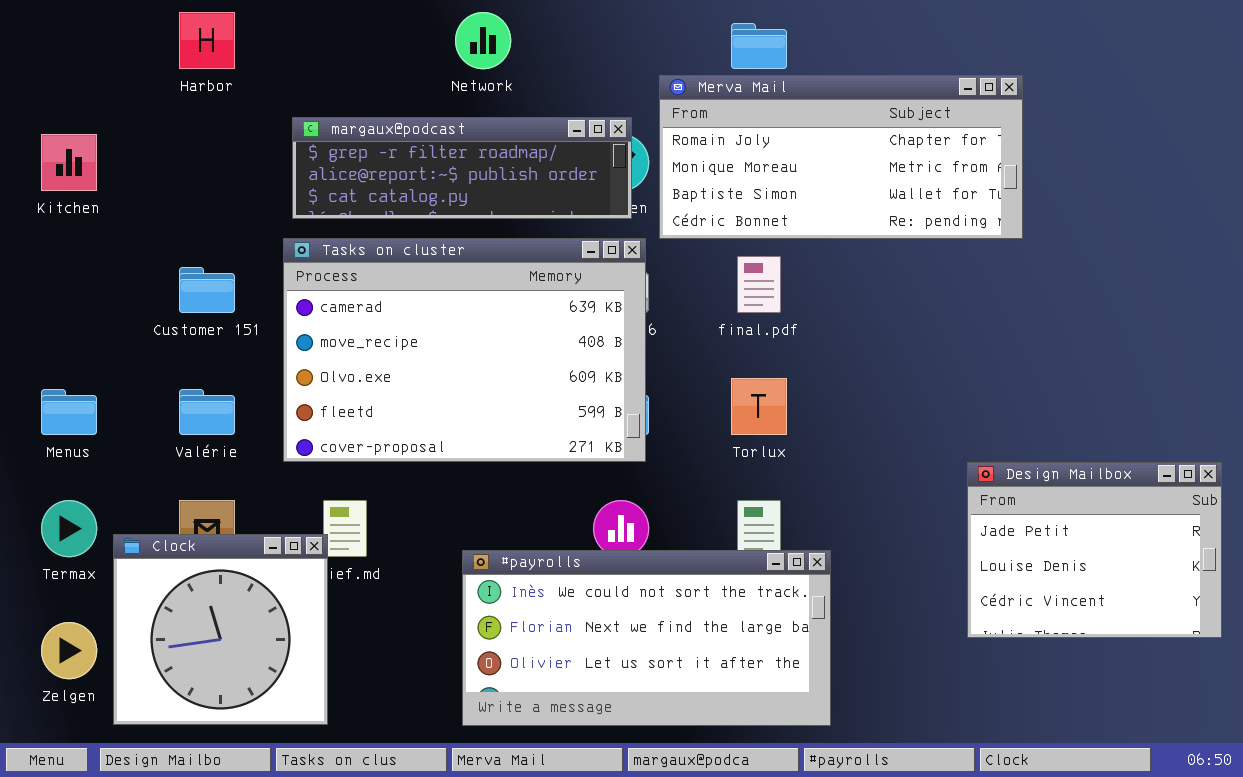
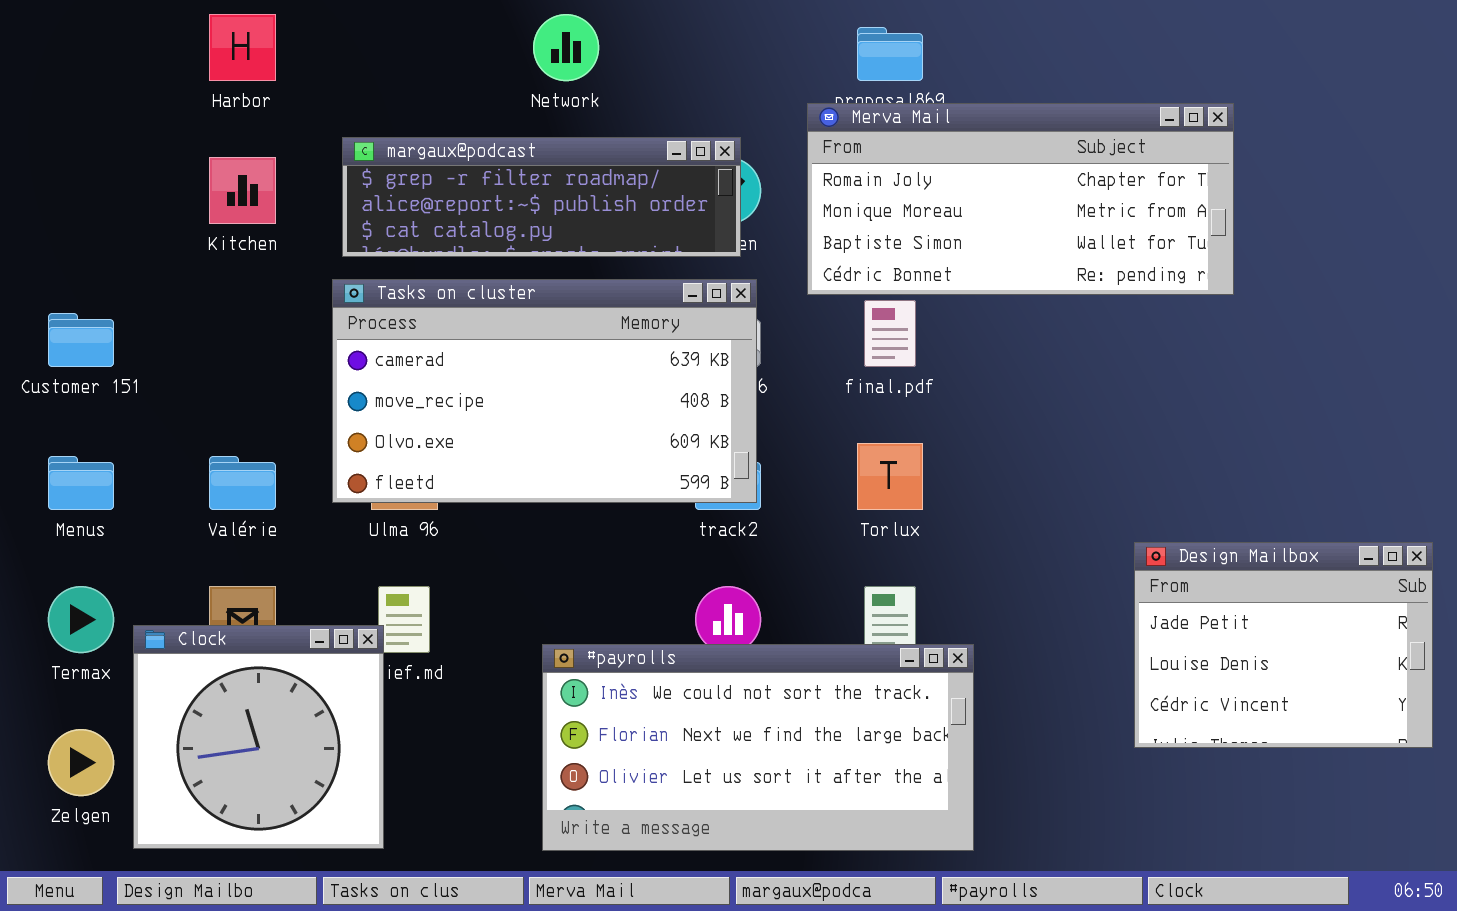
Merva Mail: [659,75,1023,239] -> [807,103,1234,295], moved
Kitchen: [41,134,97,191] -> [209,157,276,224], moved
Tasks on cluster: [283,238,646,462] -> [332,279,757,503], resized
Customer 151: [179,267,235,313] -> [48,313,114,367], moved

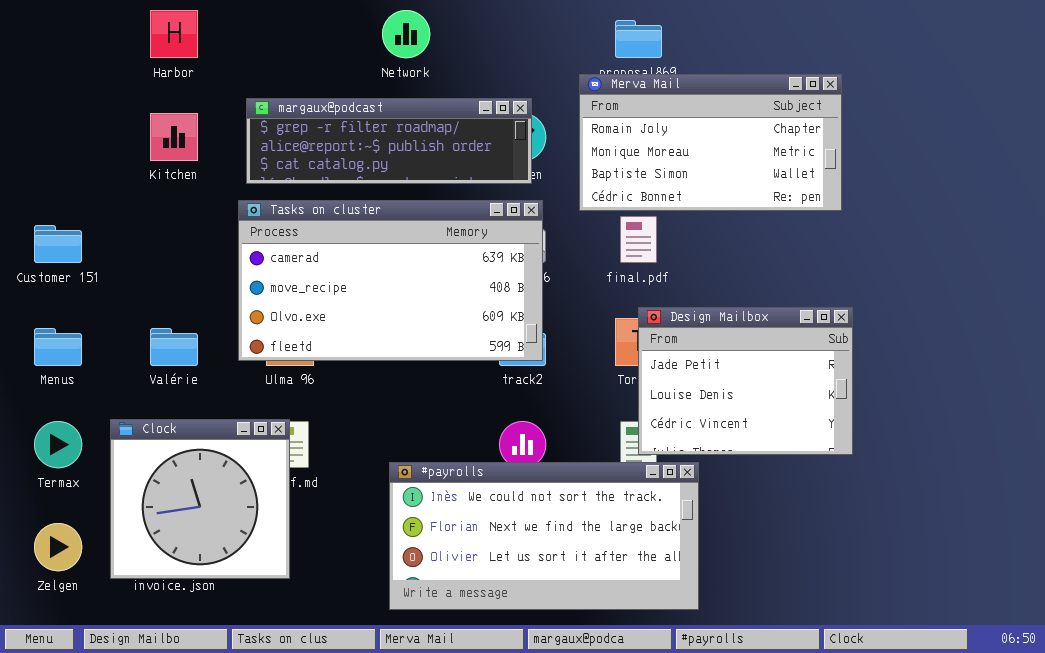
Merva Mail: [807,103,1234,295] -> [579,74,842,211], resized
Design Mailbox: [1134,542,1433,748] -> [638,307,853,455], moved
Clock: [133,625,384,849] -> [110,419,290,579], moved

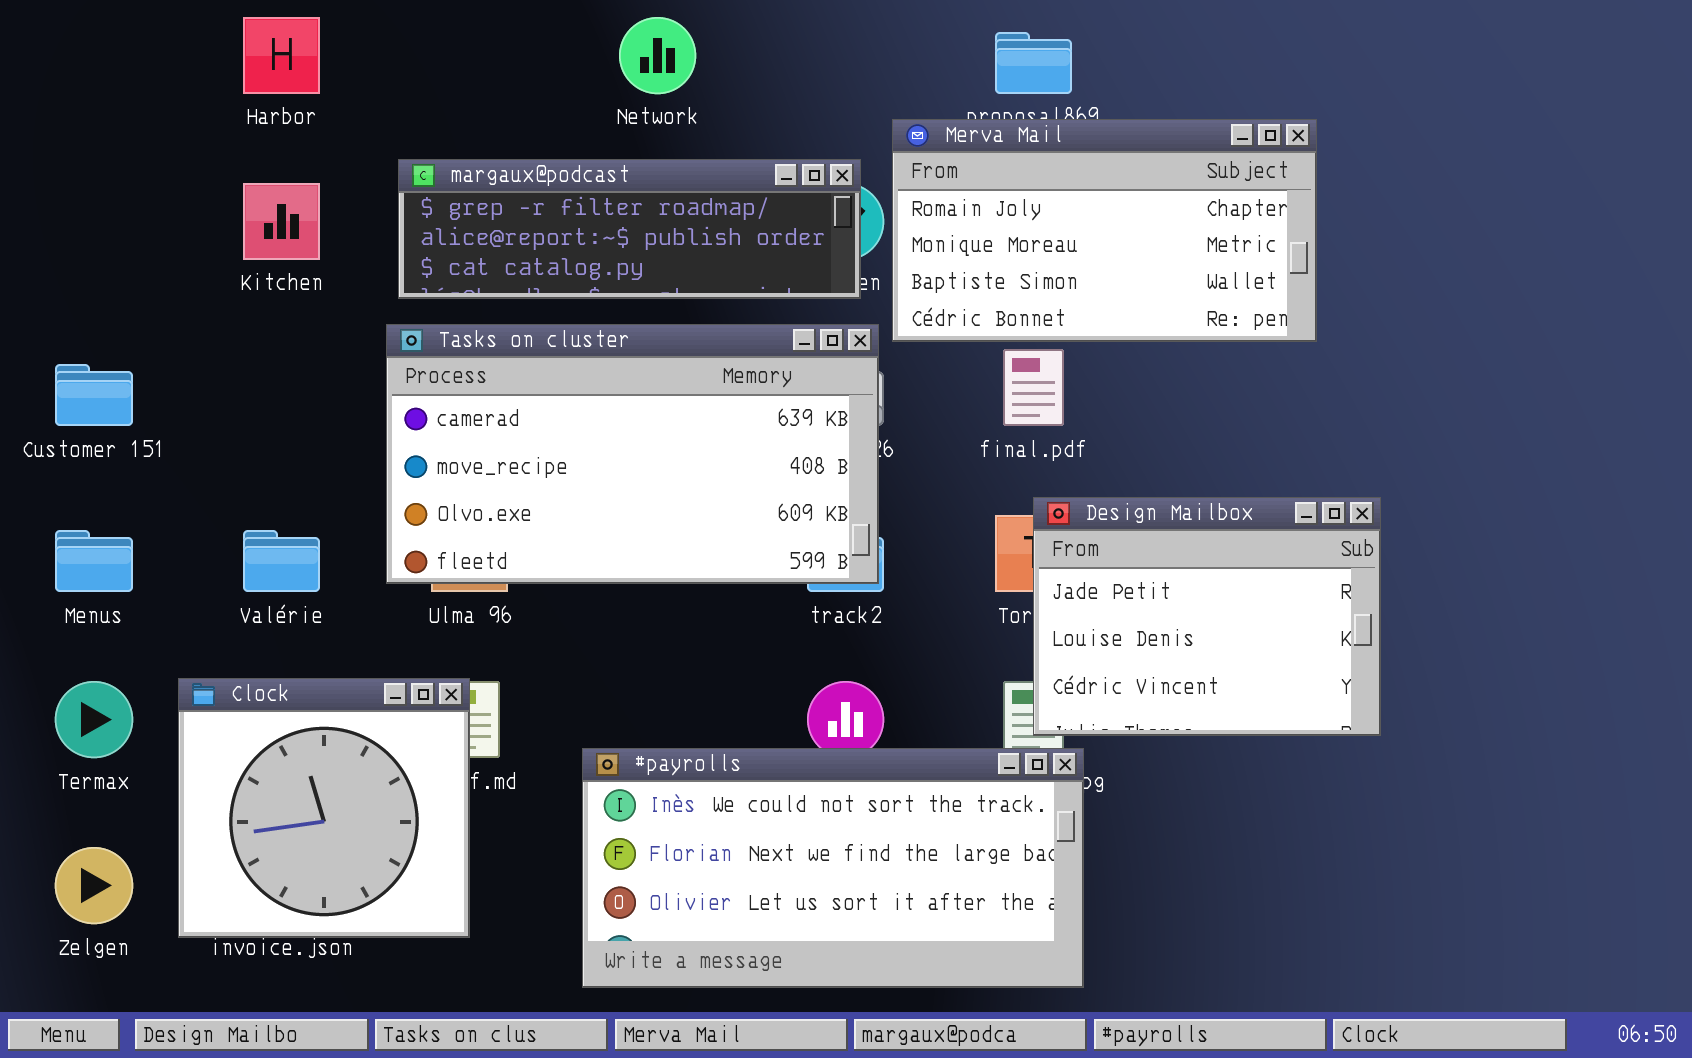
Merva Mail: [579,74,842,211] -> [892,119,1317,342], moved
#payrolls: [389,462,699,610] -> [582,748,1084,988], moved

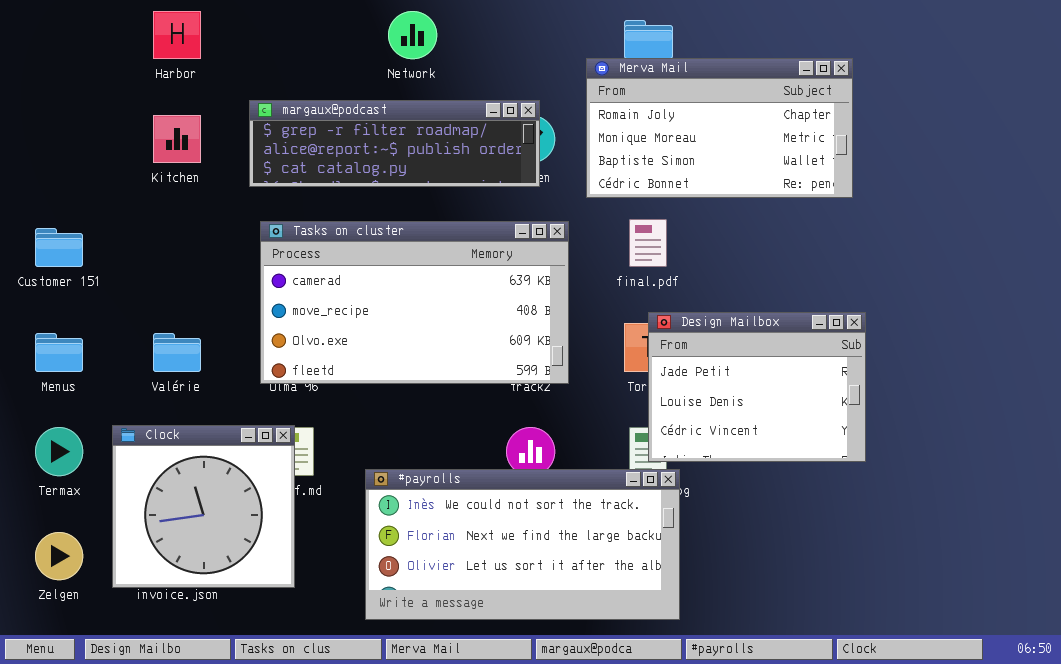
Merva Mail: [892,119,1317,342] -> [586,58,853,198], moved
Tasks on cluster: [386,324,879,584] -> [260,221,569,384], moved

